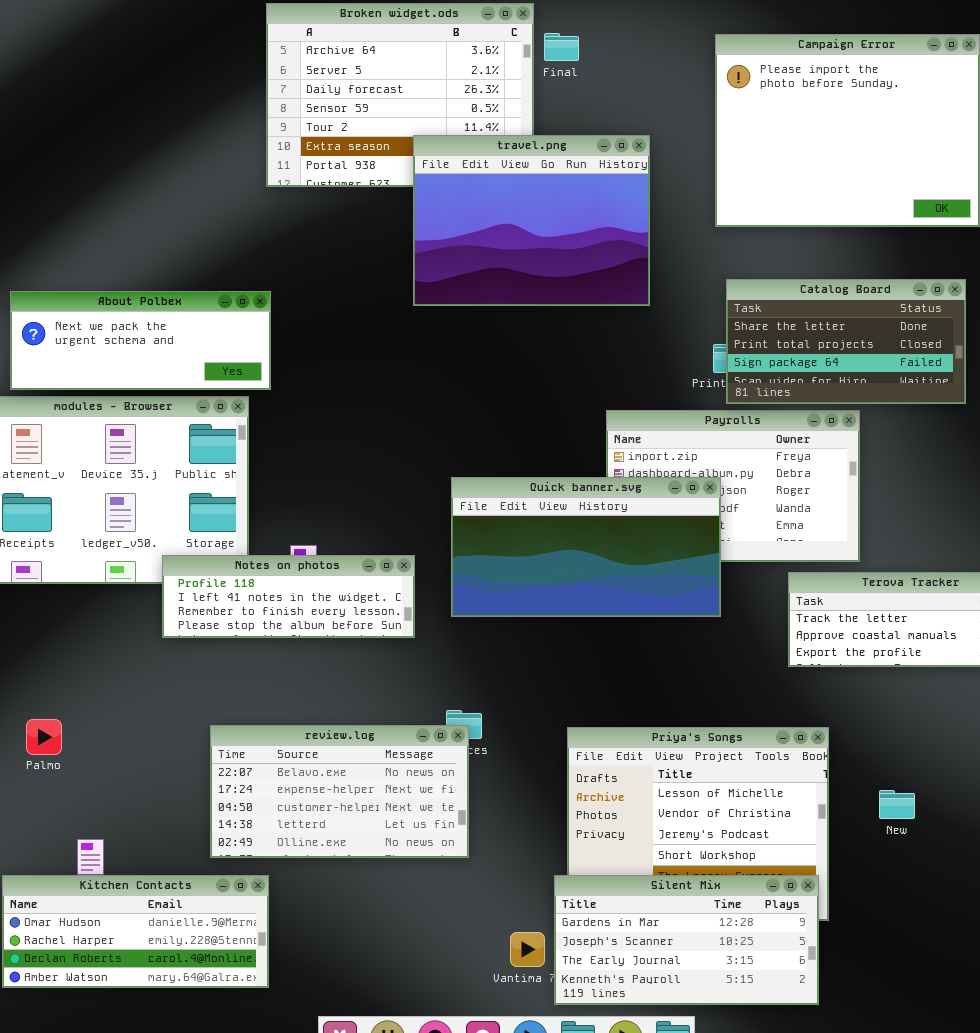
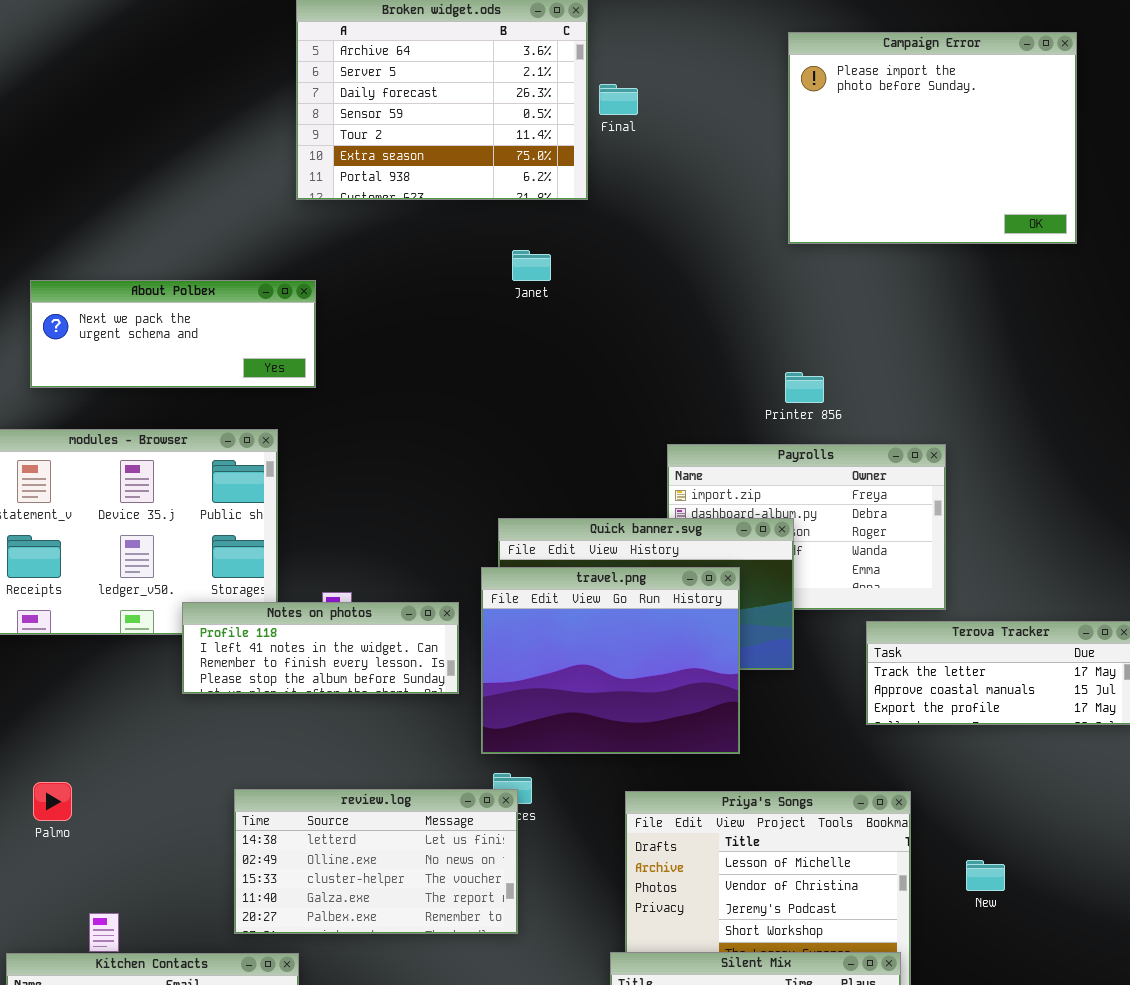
Final: [544,33,579,61] -> [599,84,638,115], moved
travel.png: [413,135,650,306] -> [481,567,740,754], moved
Catalog Board: [726,279,966,404] -> none, closed
About Polbex: [10,291,271,390] -> [30,280,316,388], moved
review.log: [210,725,469,858] -> [234,789,518,934], scrolled down 3 rows

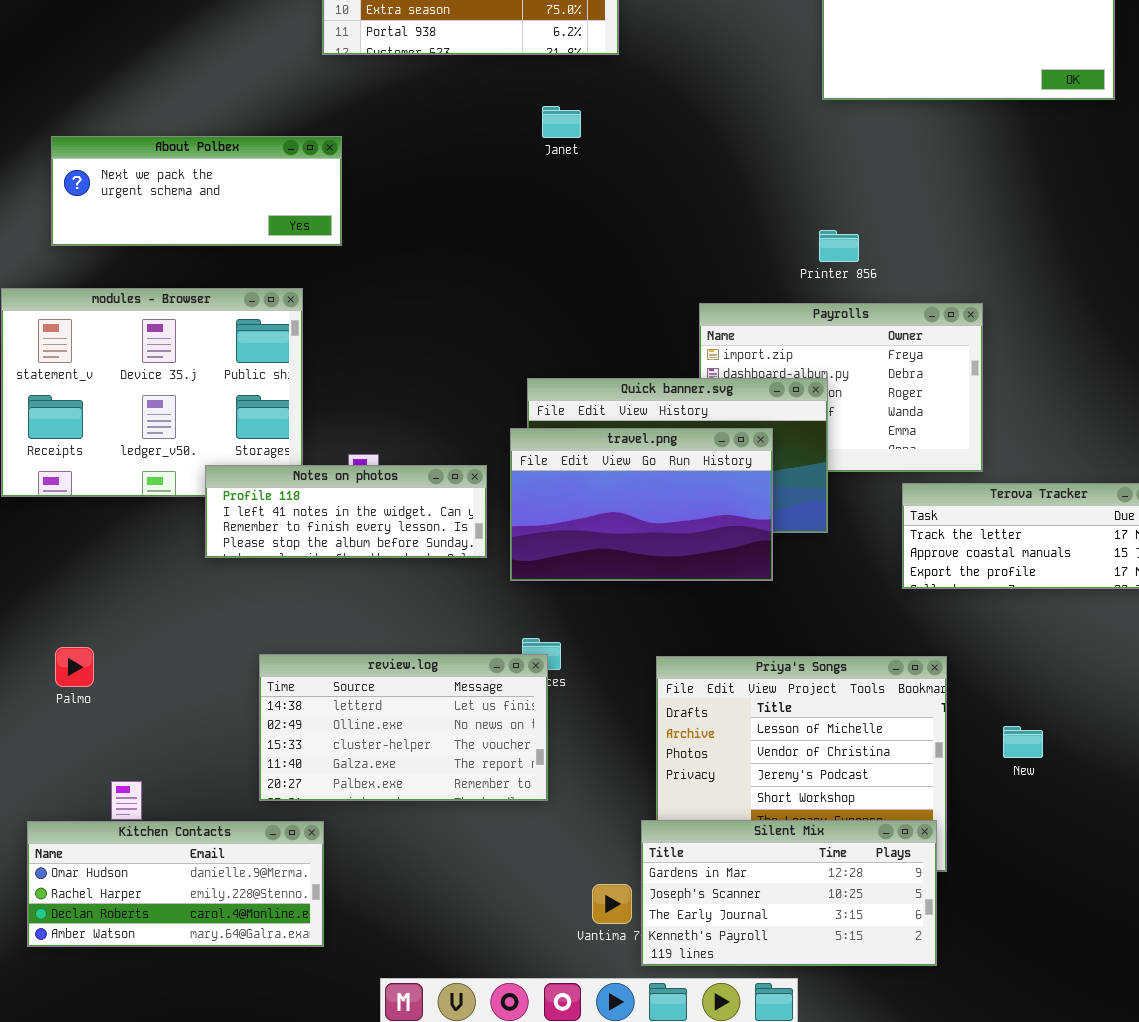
travel.png: [481,567,740,754] -> [510,428,773,581], resized

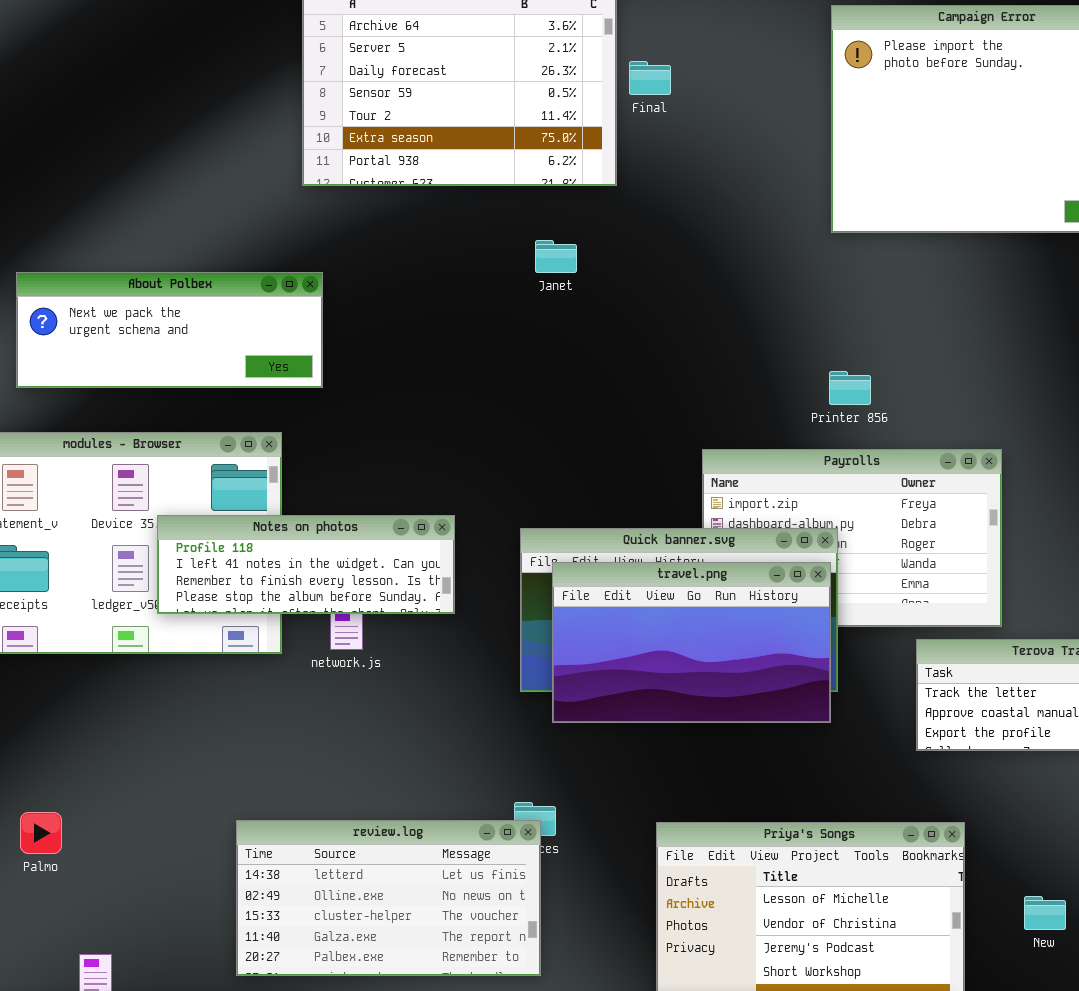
travel.png: [510,428,773,581] -> [552,562,831,723], moved
Notes on photos: [205,465,487,558] -> [157,515,455,614], moved

